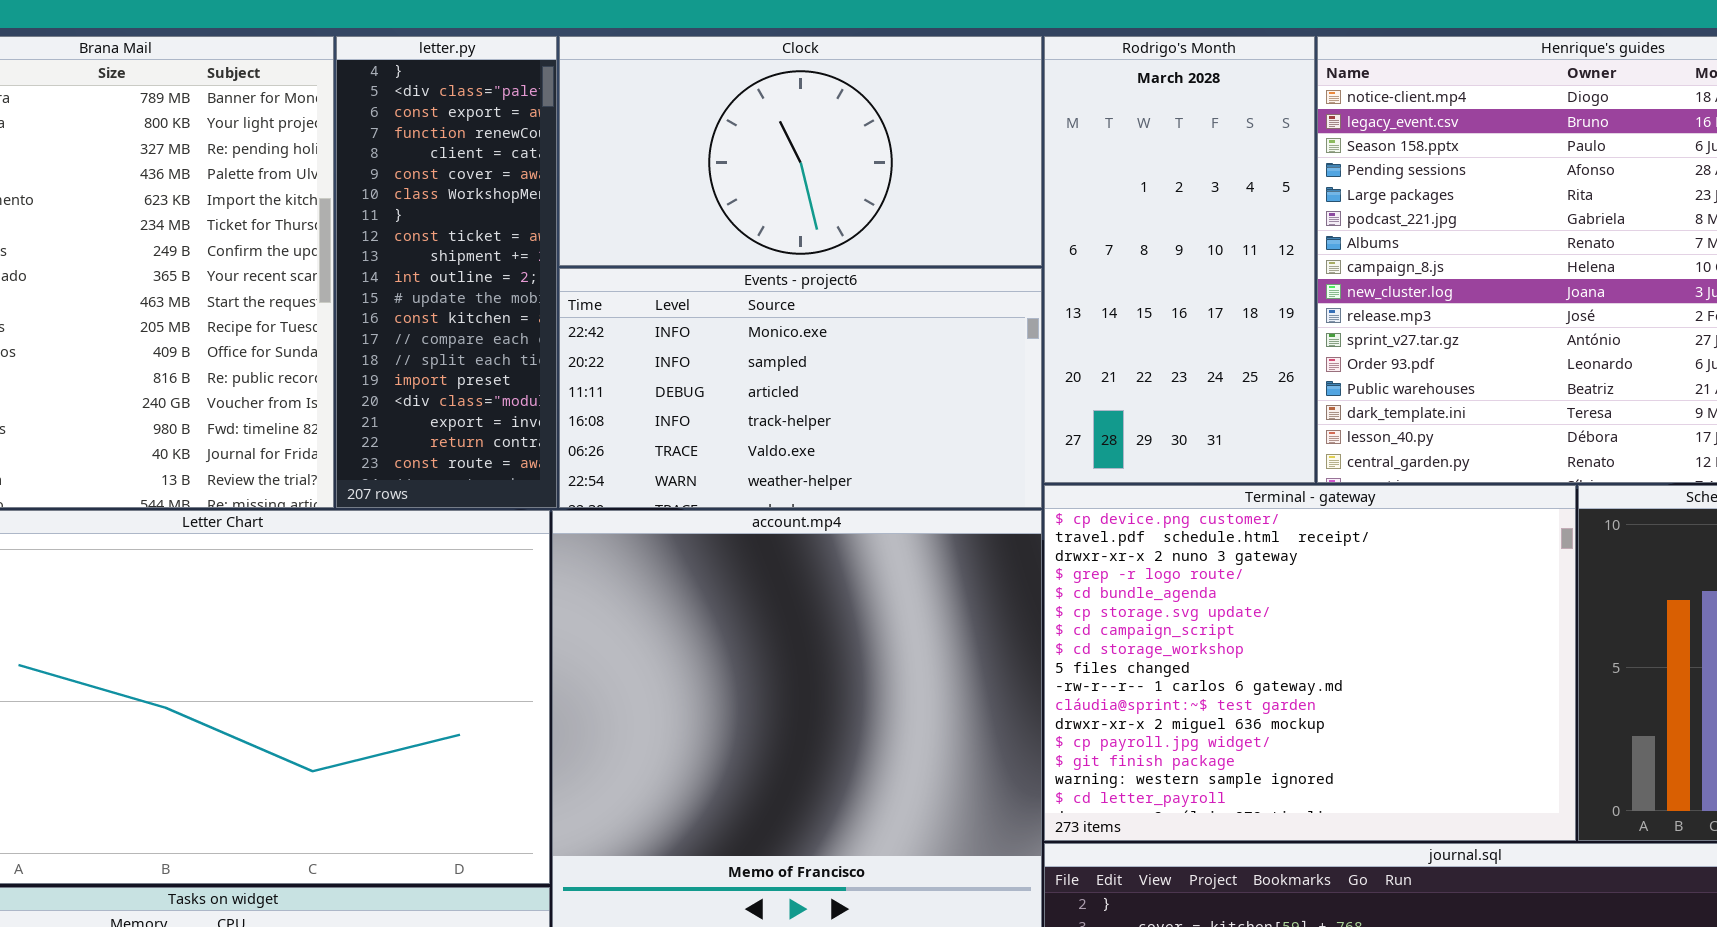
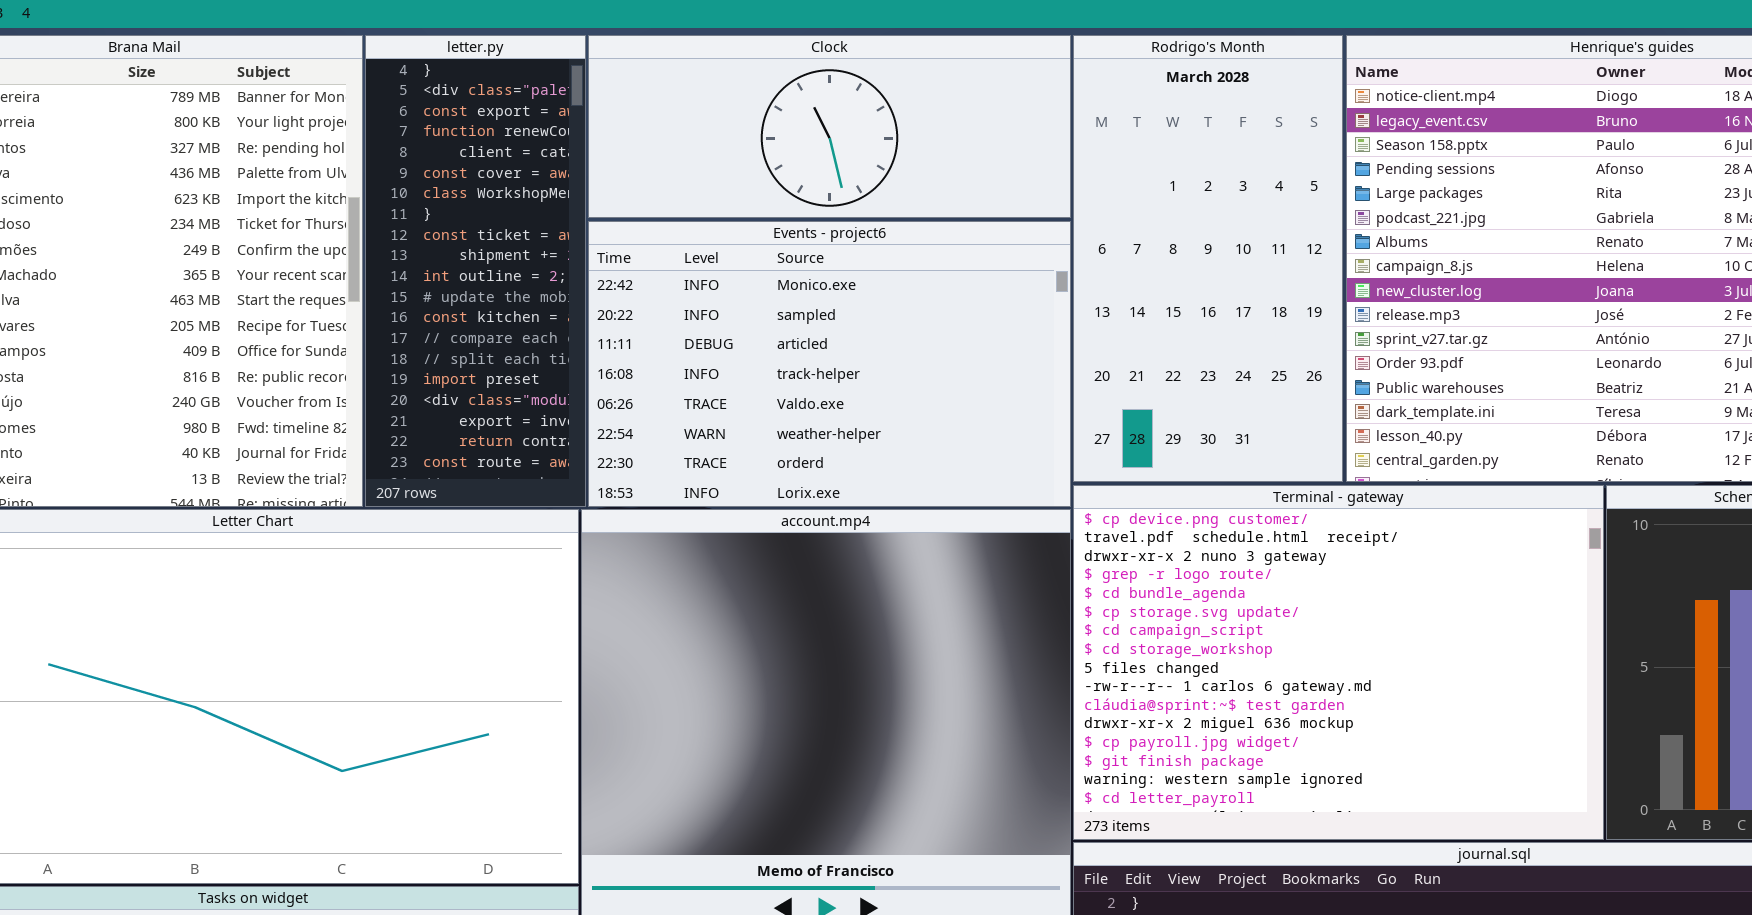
Clock: [559,36,1042,266] -> [588,35,1071,218], resized
Events - project6: [559,268,1042,508] -> [588,221,1071,507], resized

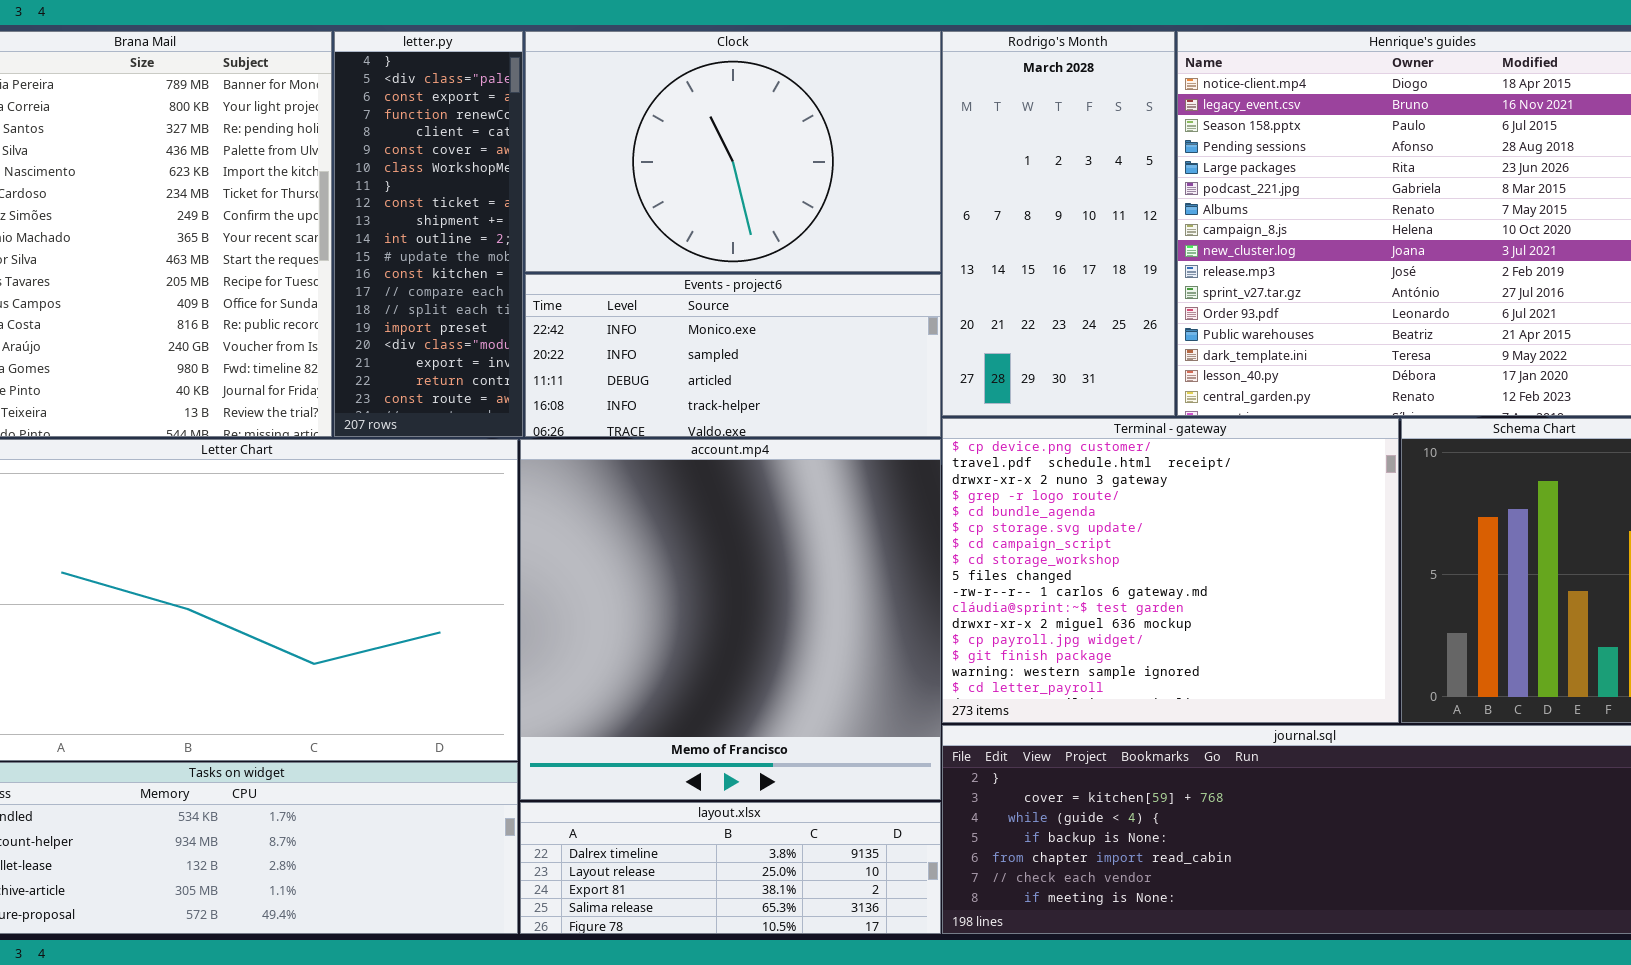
Clock: [588,35,1071,218] -> [525,31,941,272], resized
Events - project6: [588,221,1071,507] -> [525,274,941,437], resized

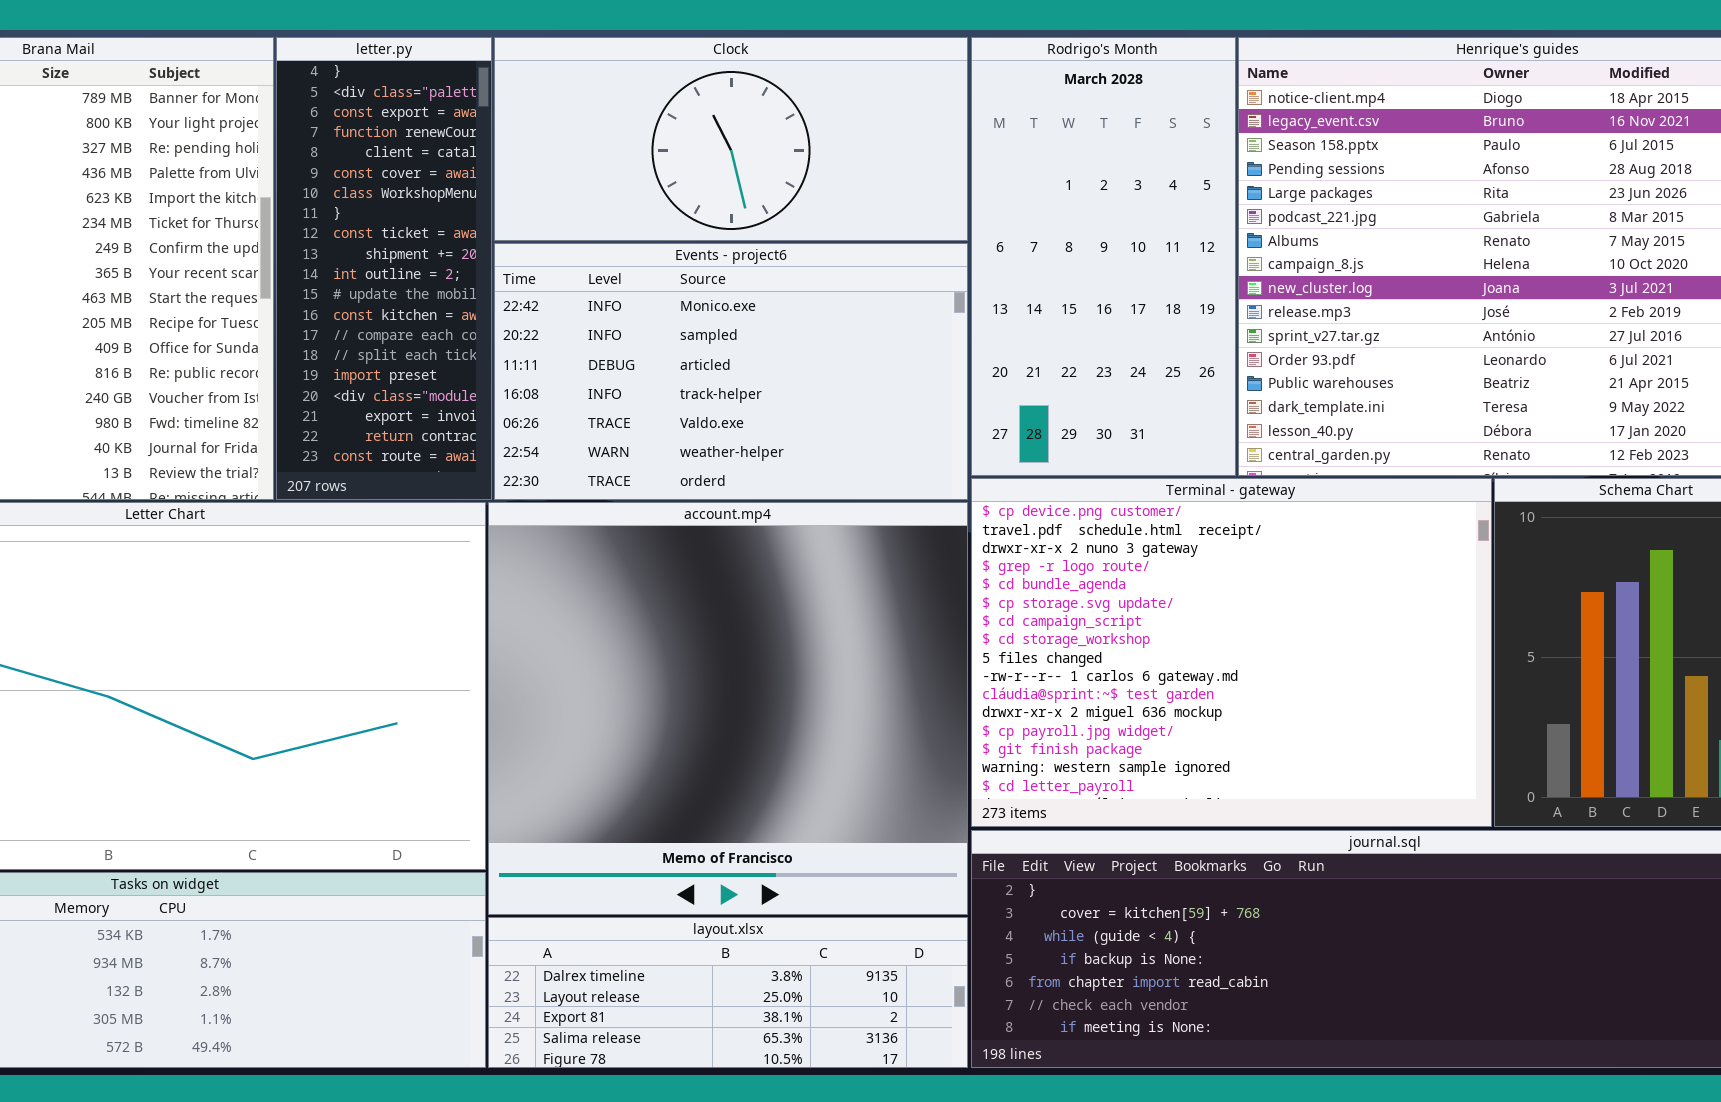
Clock: [525,31,941,272] -> [494,37,968,241], resized
Events - project6: [525,274,941,437] -> [494,243,968,500], resized

